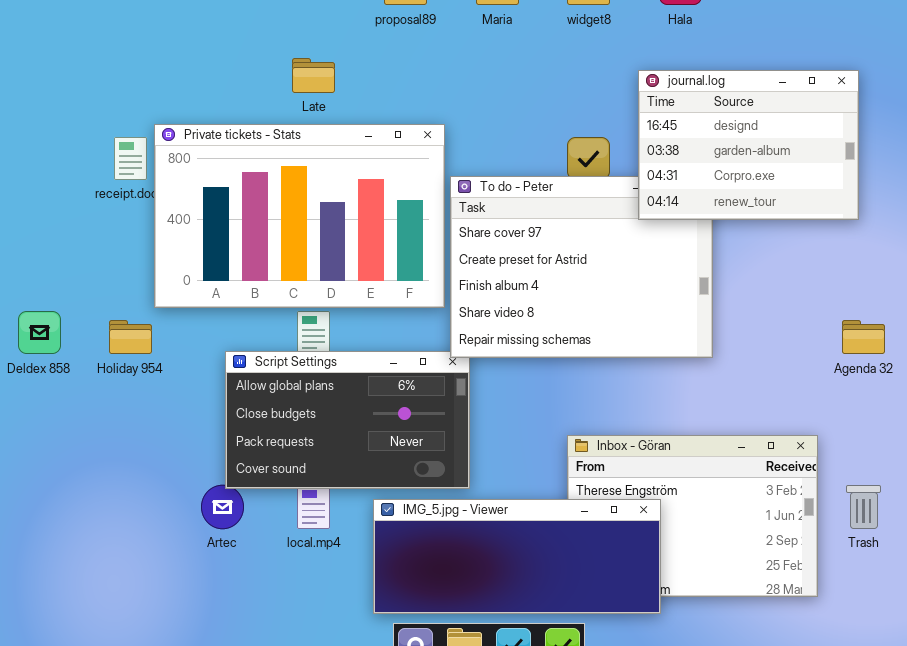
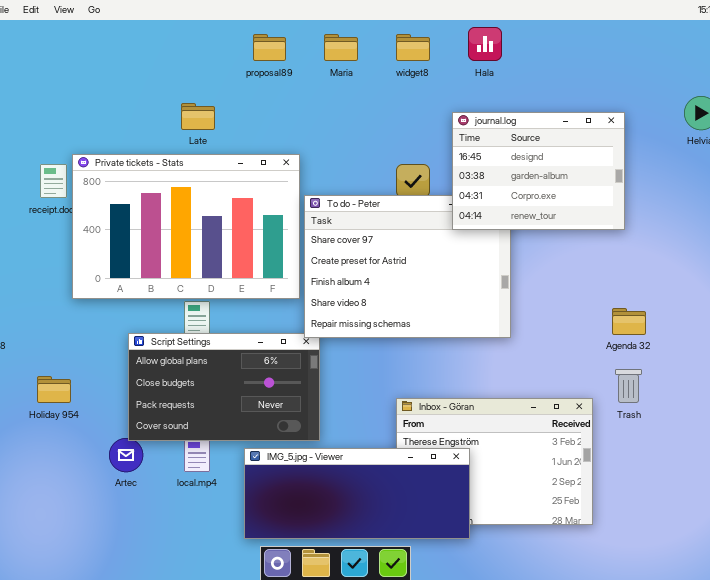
Holiday 954: [109,320,152,354] -> [37,376,71,403], moved
Trash: [846,485,881,529] -> [615,369,642,403], moved

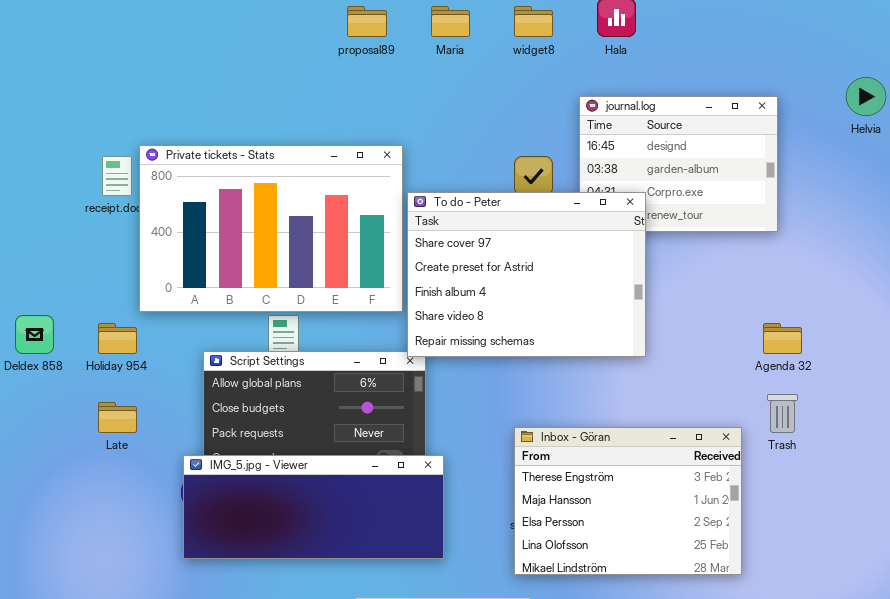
Late: [181,103,215,130] -> [98,402,137,433], moved
To do - Peter: [304,195,511,338] -> [407,192,646,357], raised
Holiday 954: [37,376,71,403] -> [98,323,137,354], moved
IMG_5.jpg - Viewer: [244,448,470,539] -> [183,455,444,559], moved

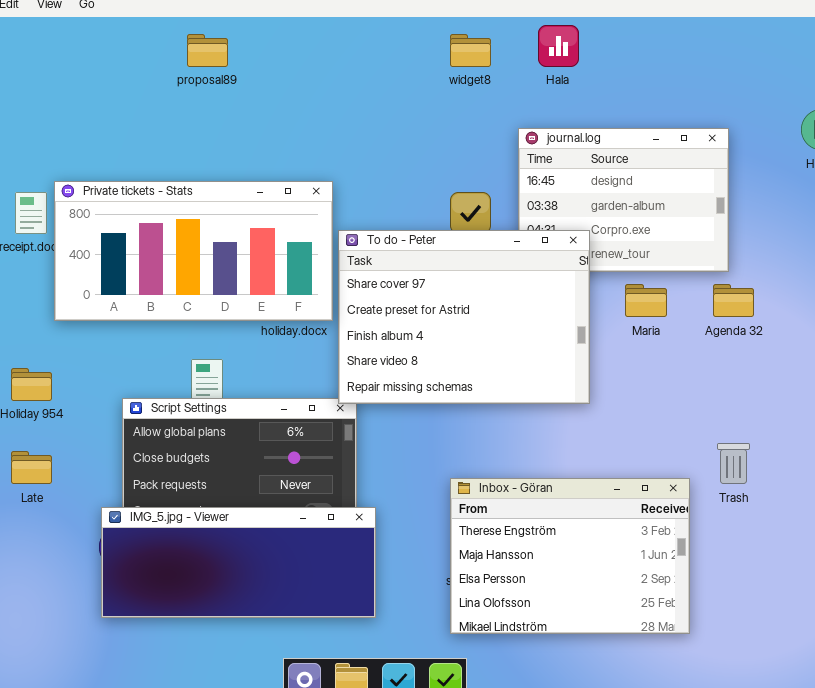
proposal89: [347,6,387,37] -> [187,34,228,67], moved
Maria: [431,6,470,37] -> [625,284,667,317], moved
Private tickets - Stats: [139,145,403,312] -> [54,181,333,321], resized
Agenda 32: [763,323,802,354] -> [713,284,754,317], moved

